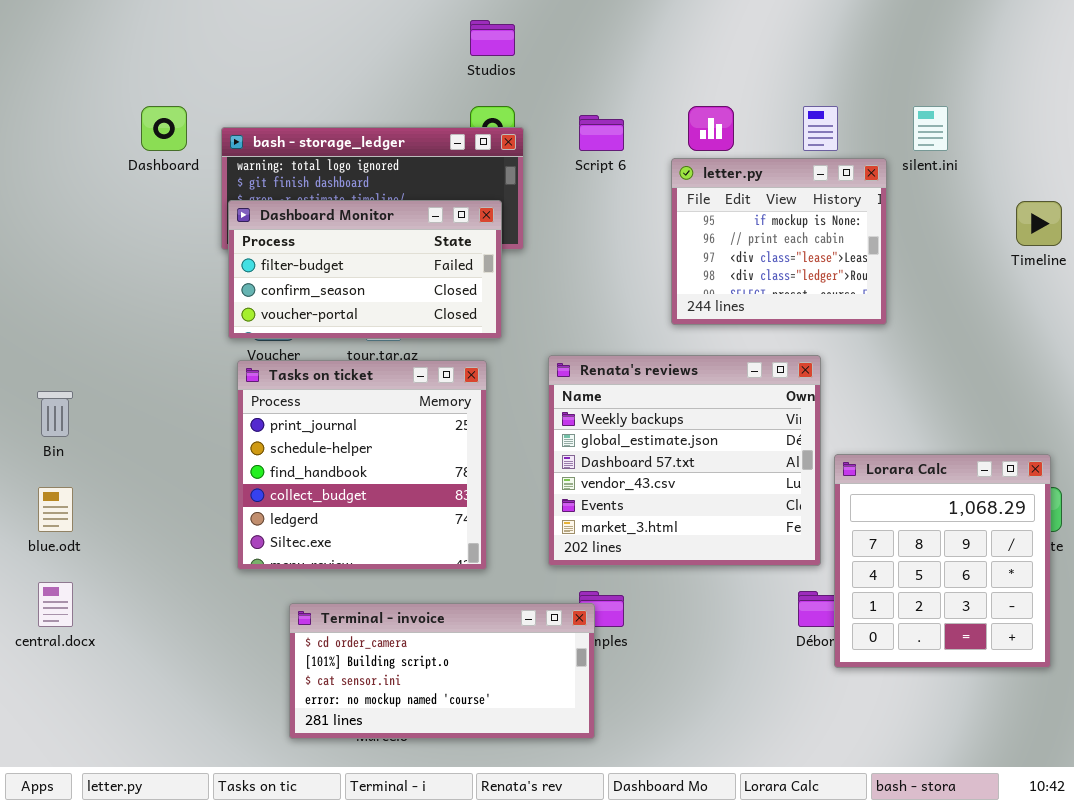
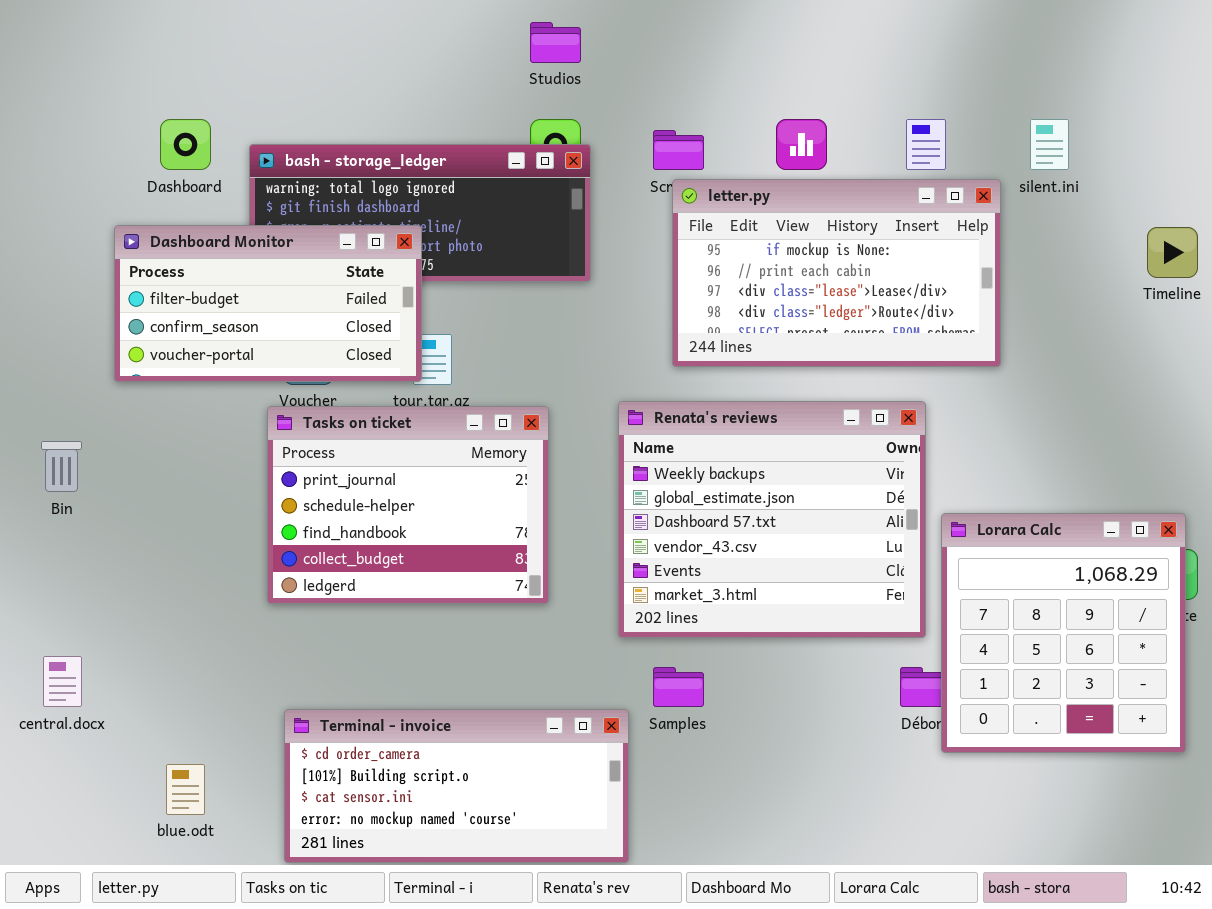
letter.py: [671,158,887,325] -> [672,179,1001,367], resized
Dashboard Monitor: [228,200,502,339] -> [114,225,422,382], moved
Tasks on ticket: [237,360,487,570] -> [267,406,549,604], resized
blue.odt: [38,487,73,532] -> [166,764,205,815], moved
Terminal - invoice: [289,603,595,739] -> [284,709,629,863], moved

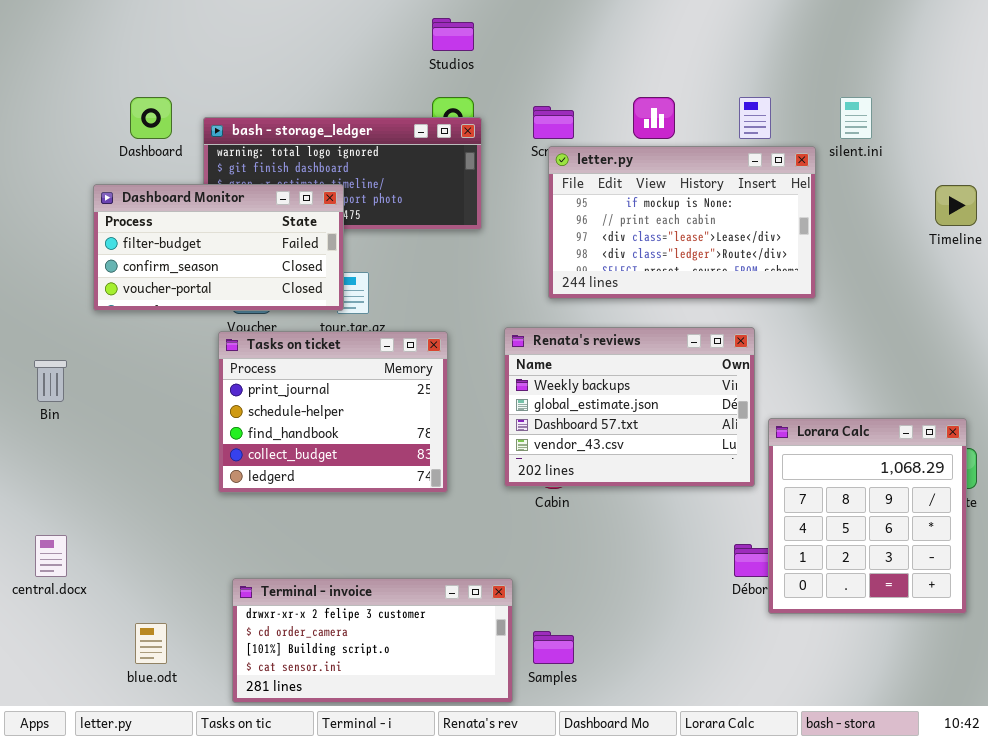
Renata's reviews: [618,401,926,638] -> [504,327,755,487], resized
Samples: [653,667,704,707] -> [533,631,574,664], moved
Terminal - invoice: [284,709,629,863] -> [232,578,513,703], scrolled up 1 row

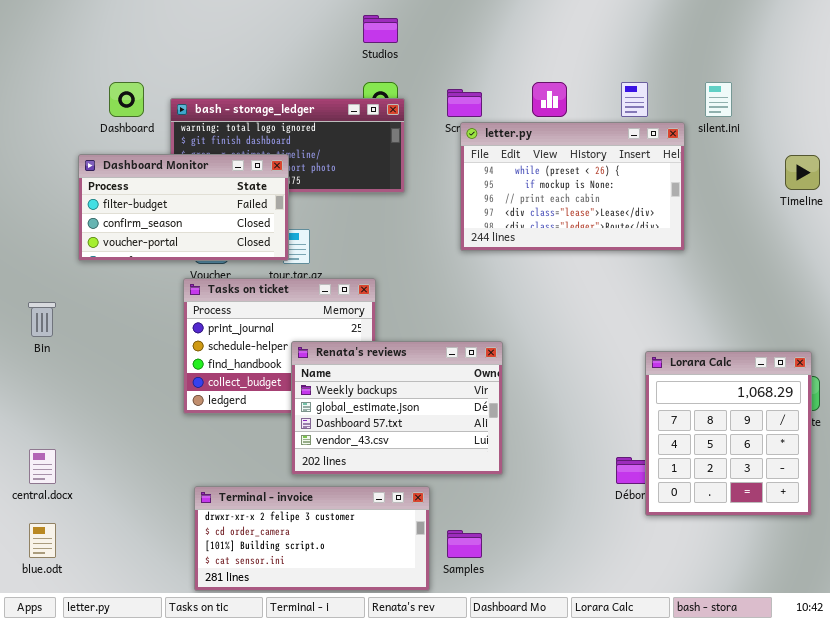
letter.py: [548,146,816,299] -> [460,122,685,251], scrolled up 1 row
Renata's reviews: [504,327,755,487] -> [291,341,503,475], moved
blue.odt: [135,623,167,664] -> [29,523,56,558], moved

